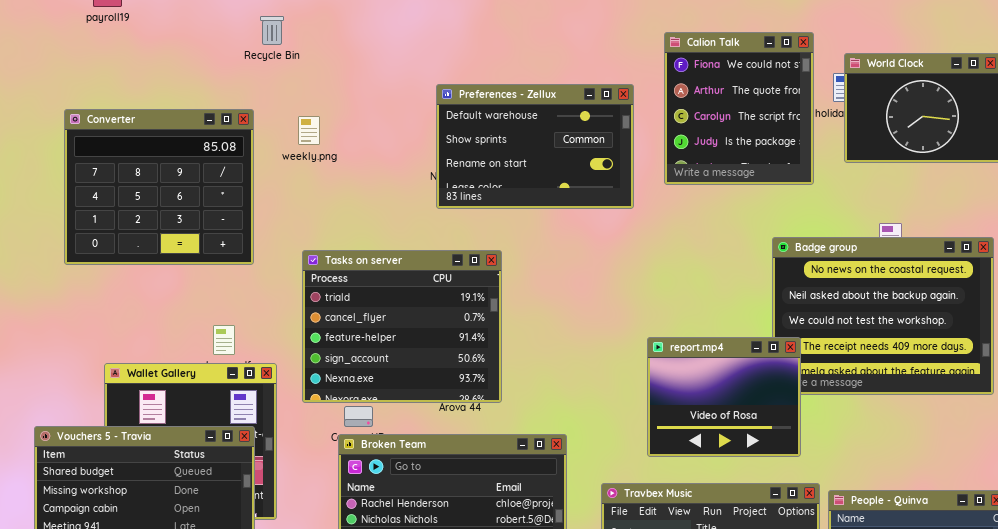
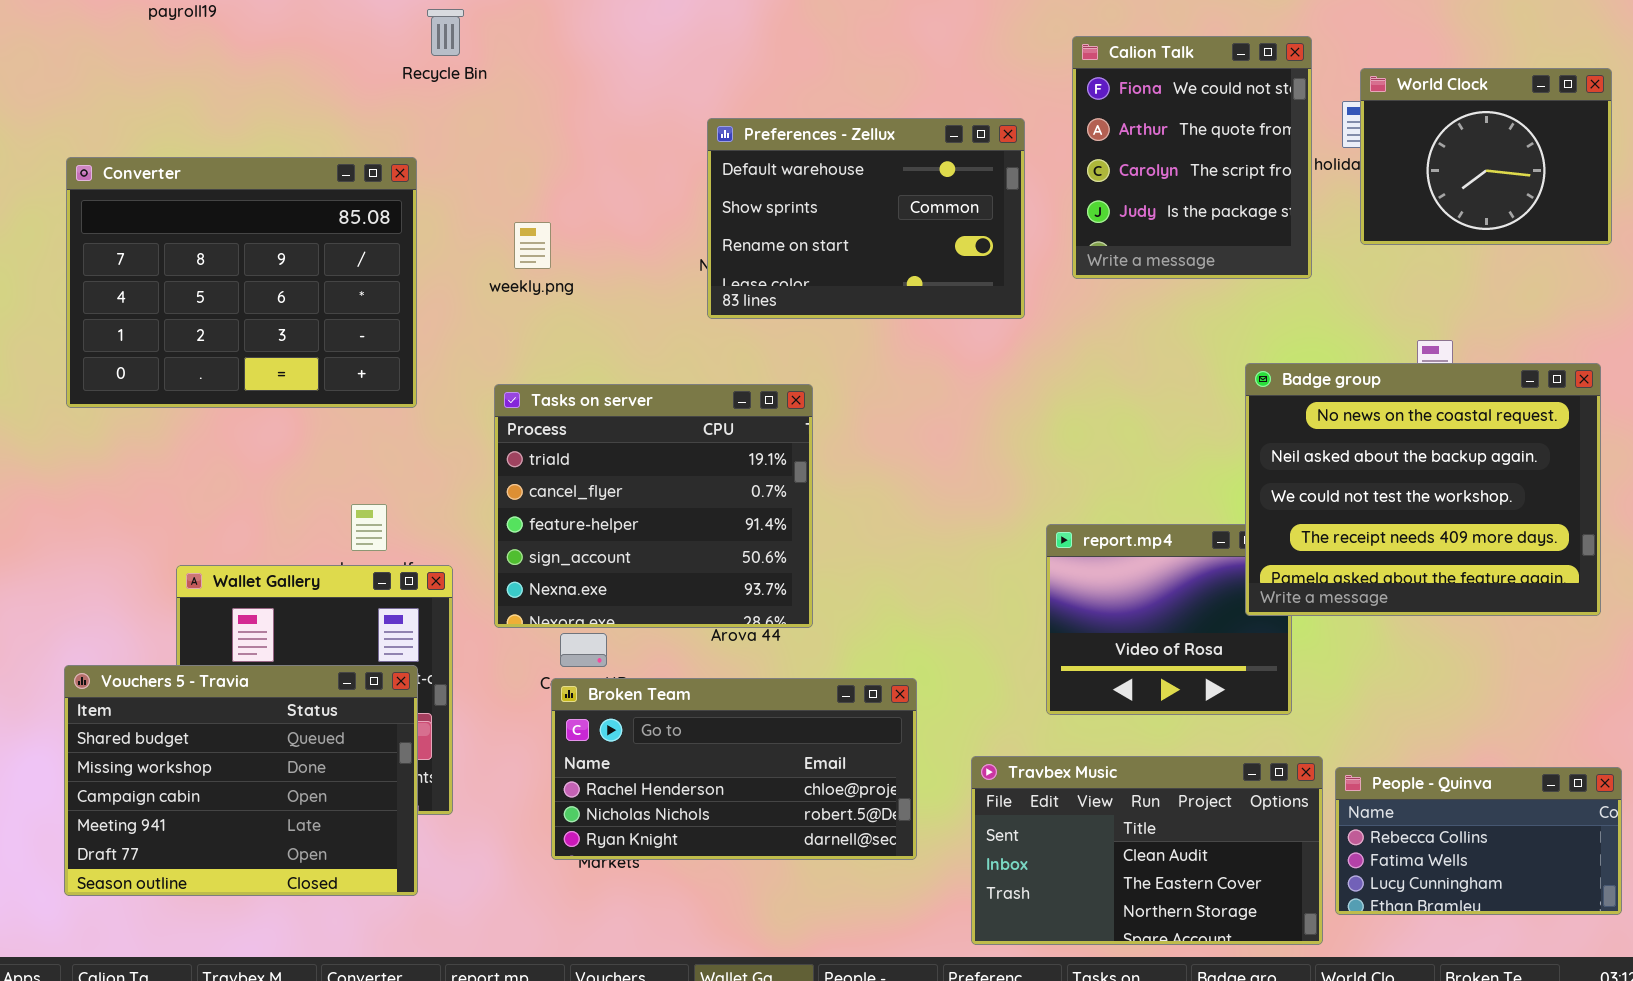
Converter: [64,109,254,265] -> [66,157,417,408], resized
weekly.png: [298,116,320,145] -> [514,222,551,269], moved
Badge group: [772,237,994,395] -> [1245,363,1601,616], raised

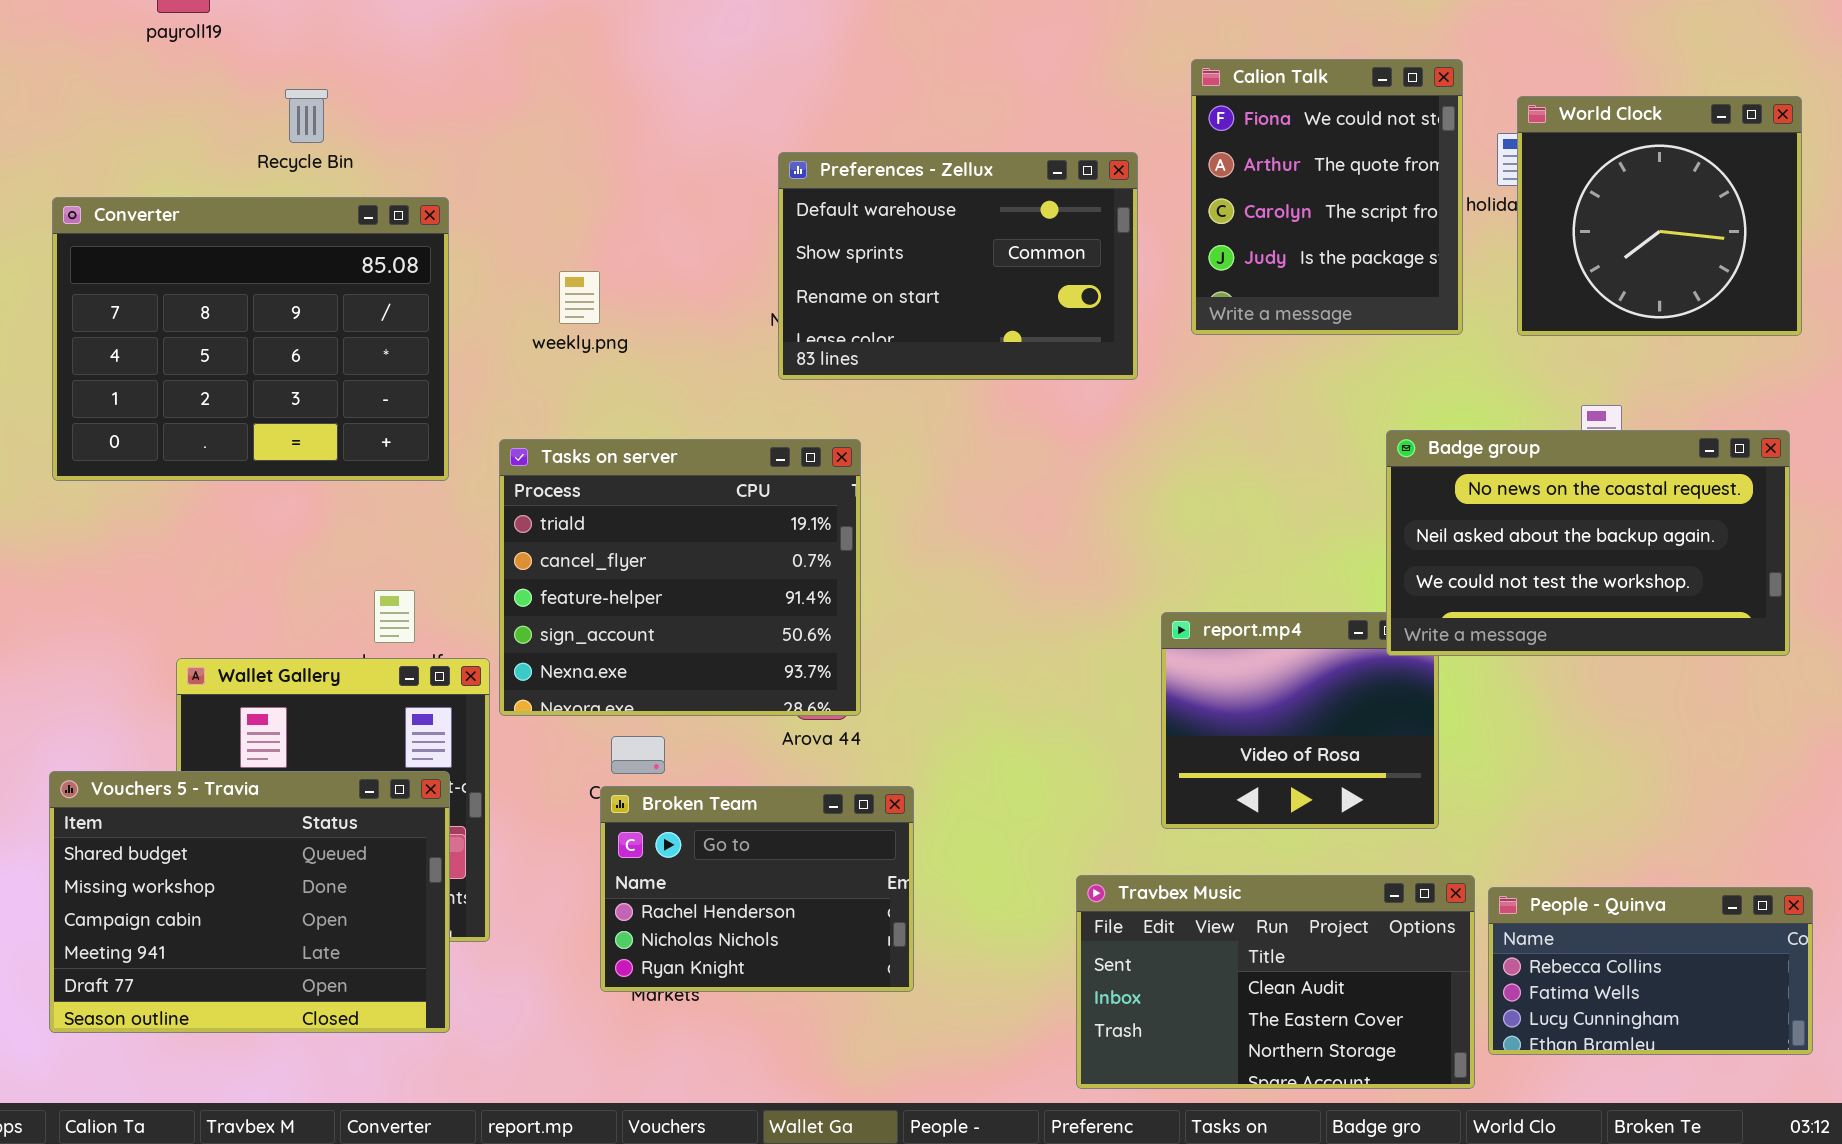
Recycle Bin: [427,9,464,56] -> [285,89,328,143], moved
World Clock: [1360,68,1612,245] -> [1517,96,1802,336], resized
Badge group: [1245,363,1601,616] -> [1386,430,1790,656], resized
Tasks on server: [494,384,813,628] -> [499,439,861,716], moved
Broken Team: [551,678,917,860] -> [600,786,914,992], resized

